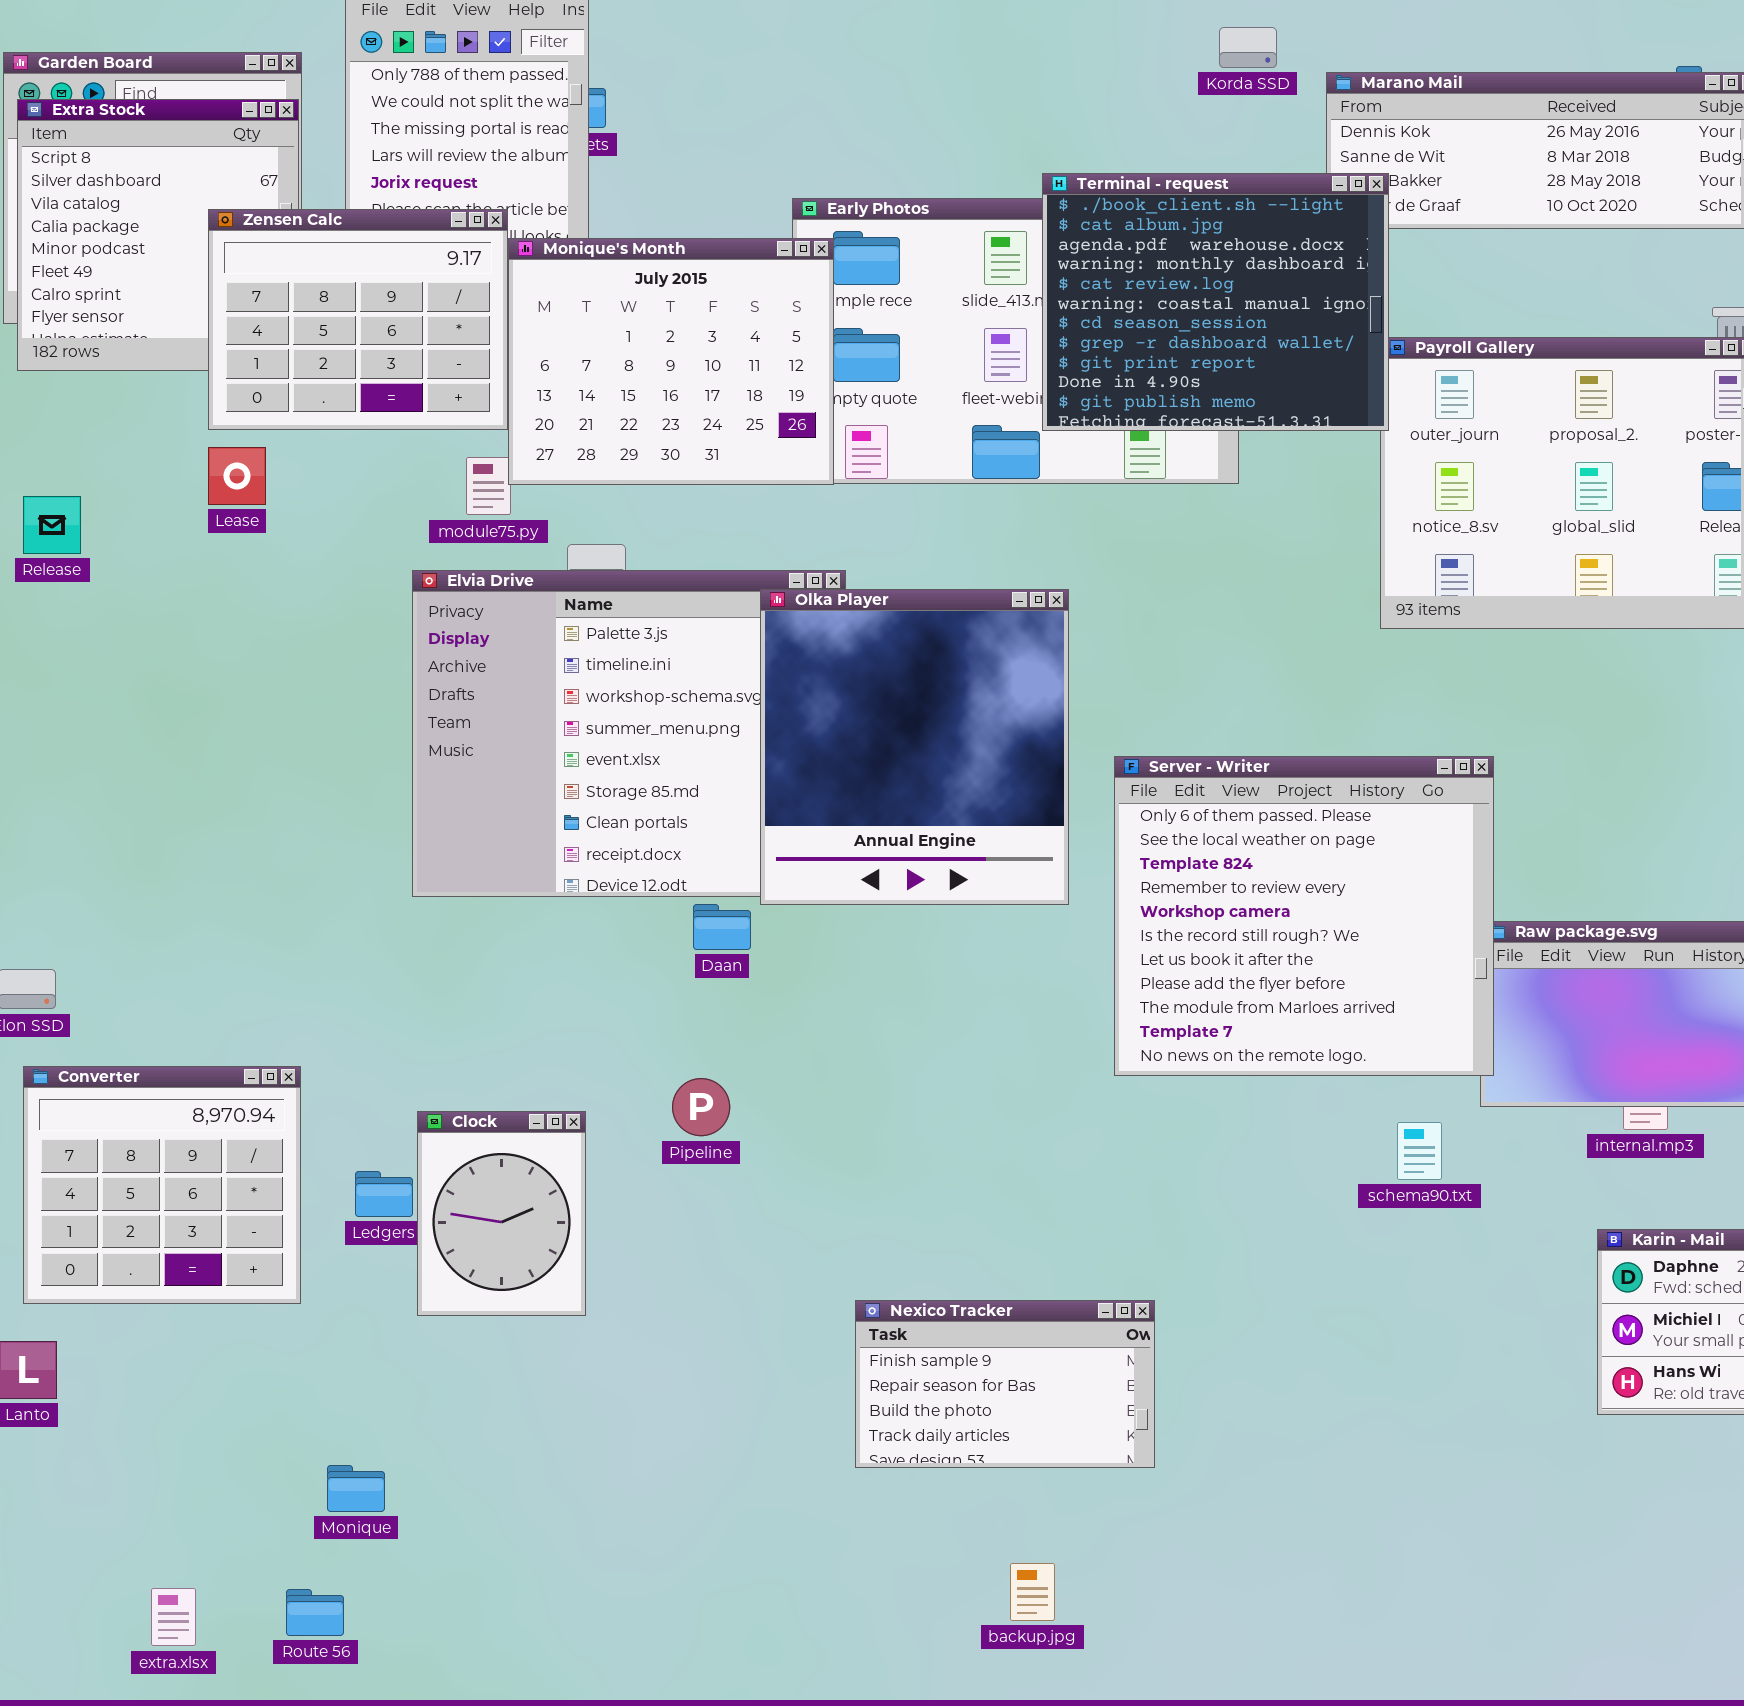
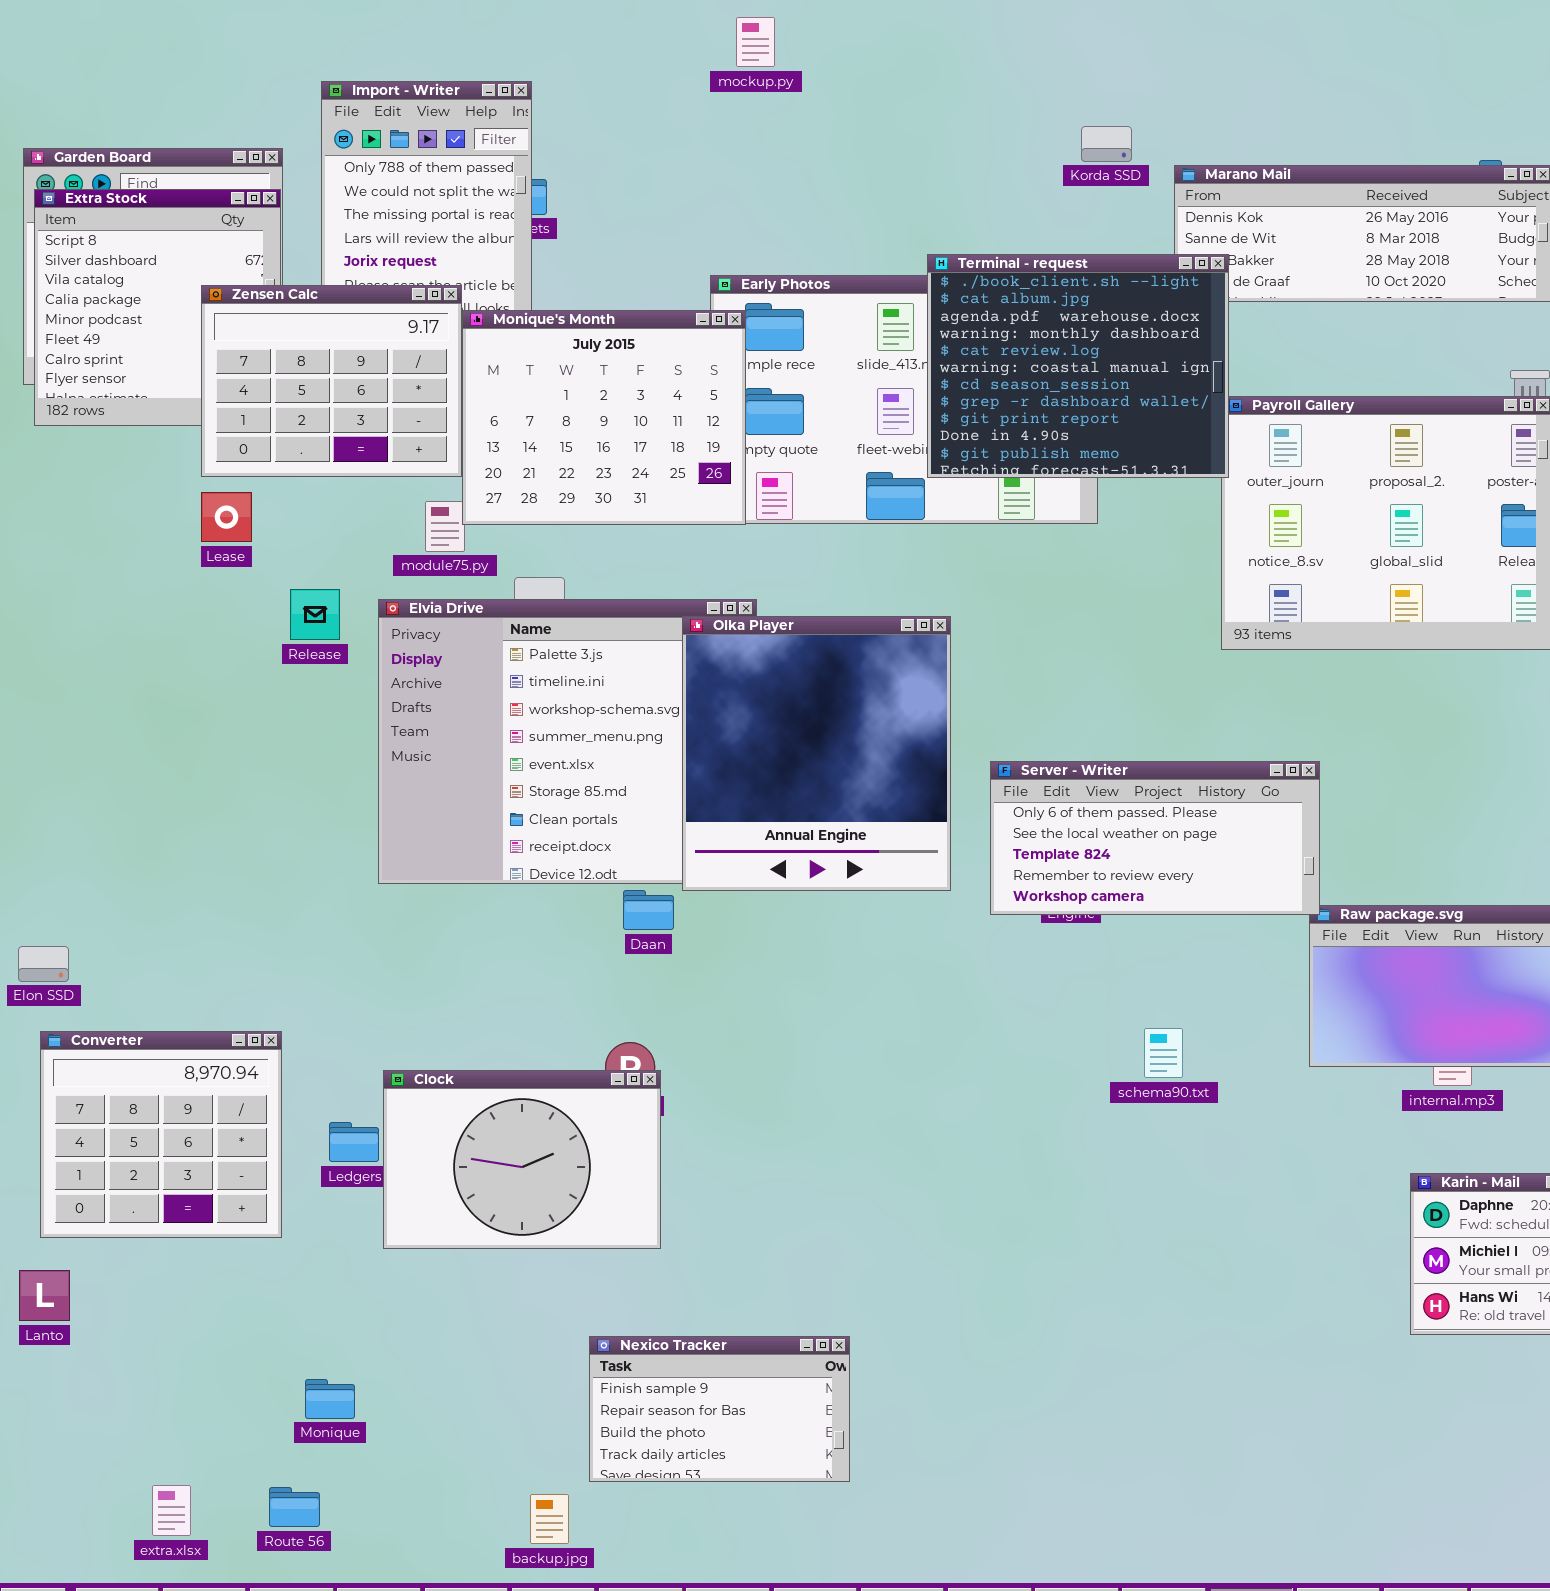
Release: [23,496,81,554] -> [290,589,340,640], moved
Server - Writer: [1114,756,1494,1076] -> [990,761,1320,915], resized
Clock: [417,1111,586,1316] -> [383,1070,661,1249], resized
schema90.txt: [1397,1122,1442,1180] -> [1144,1028,1183,1078], moved
Nexico Tracker: [855,1300,1155,1468] -> [589,1336,850,1482], moved
backup.jpg: [1010,1563,1055,1621] -> [530,1494,569,1544], moved

